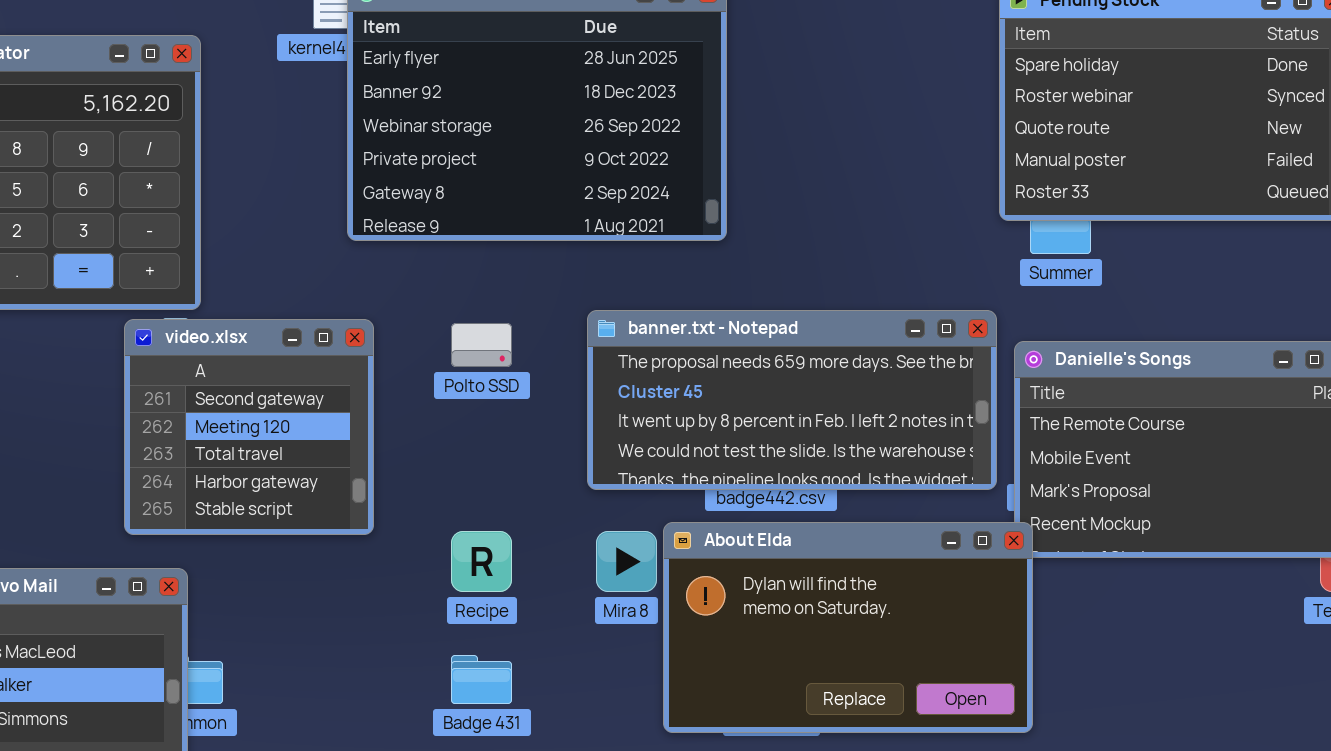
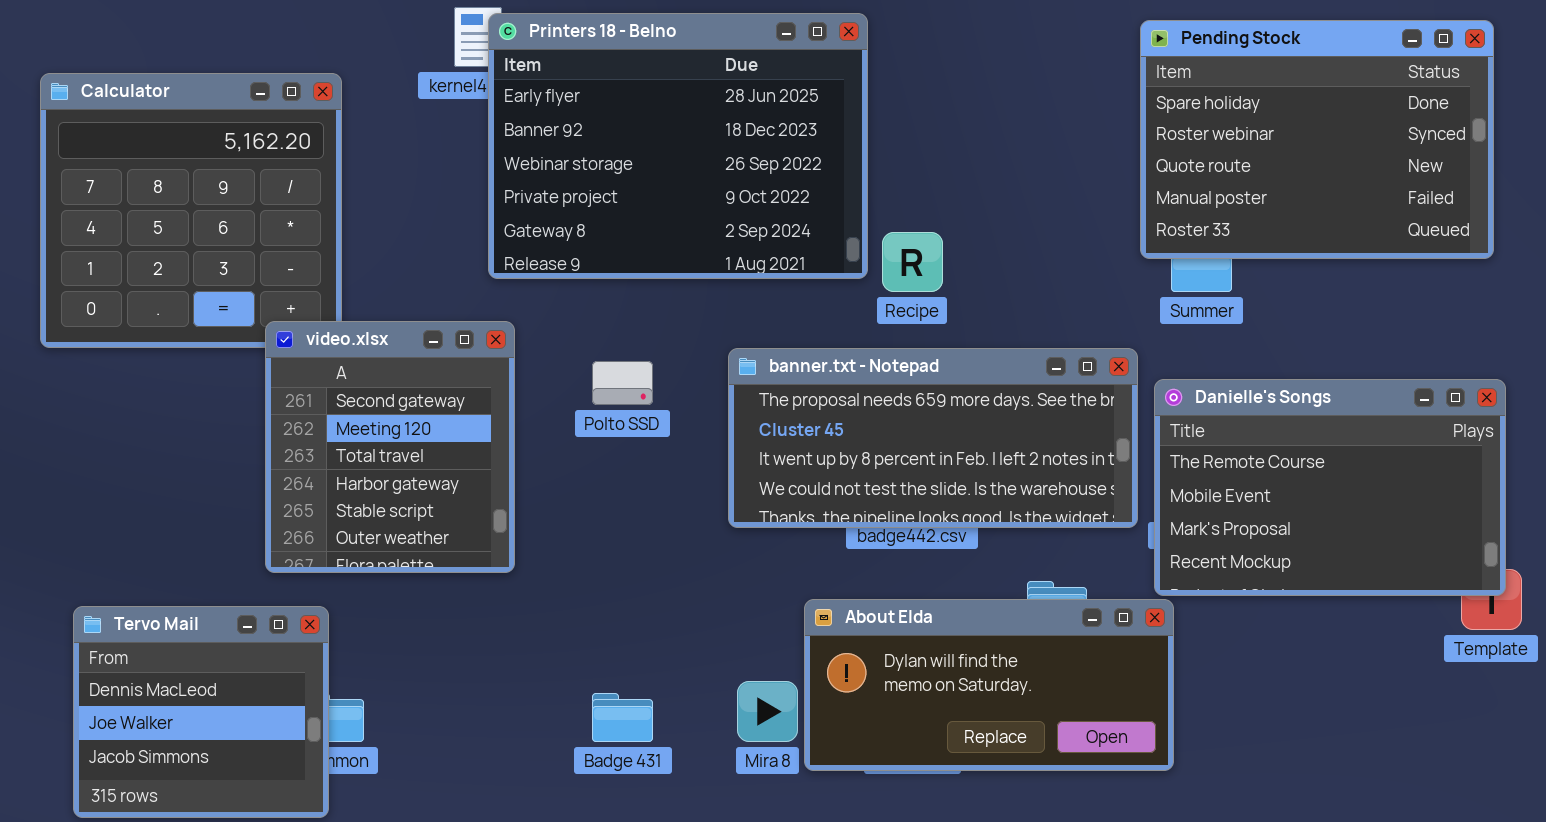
video.xlsx: [124,319,374,535] -> [265,321,515,573], resized
About Elda: [663,522,1033,733] -> [804,599,1174,771], resized
Recipe: [451,531,512,592] -> [882,232,943,292], moved
Mira 8: [596,531,657,592] -> [737,681,798,742], moved

